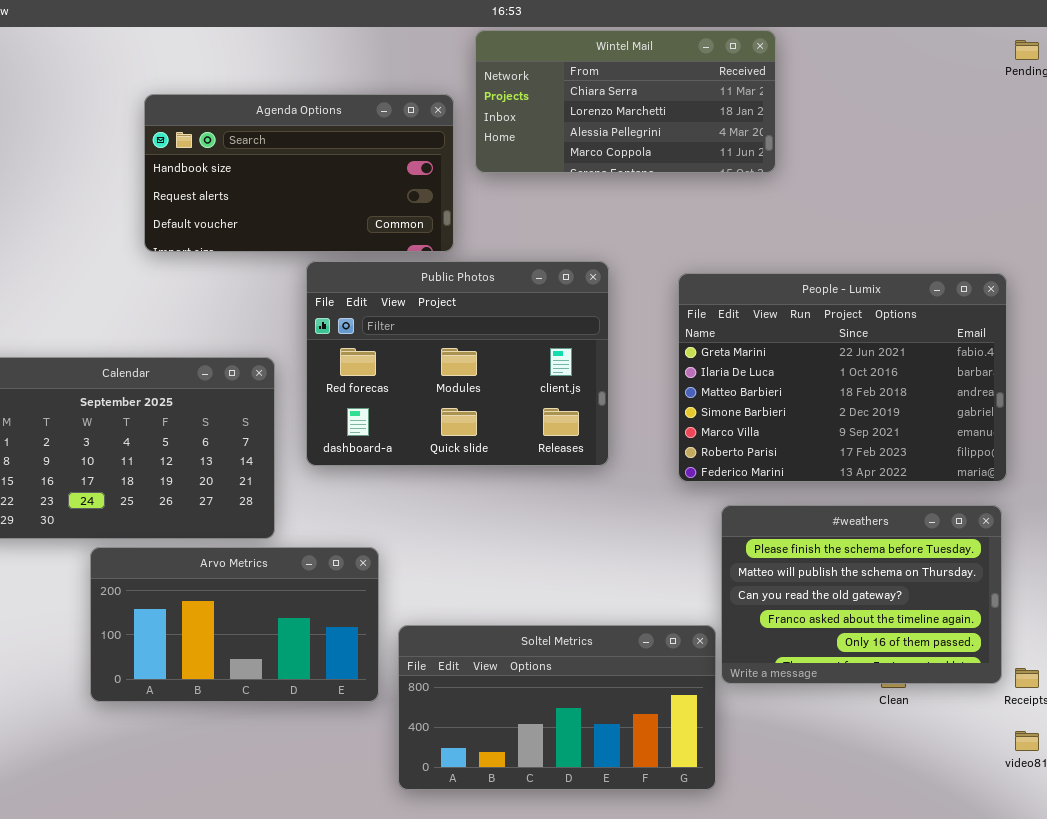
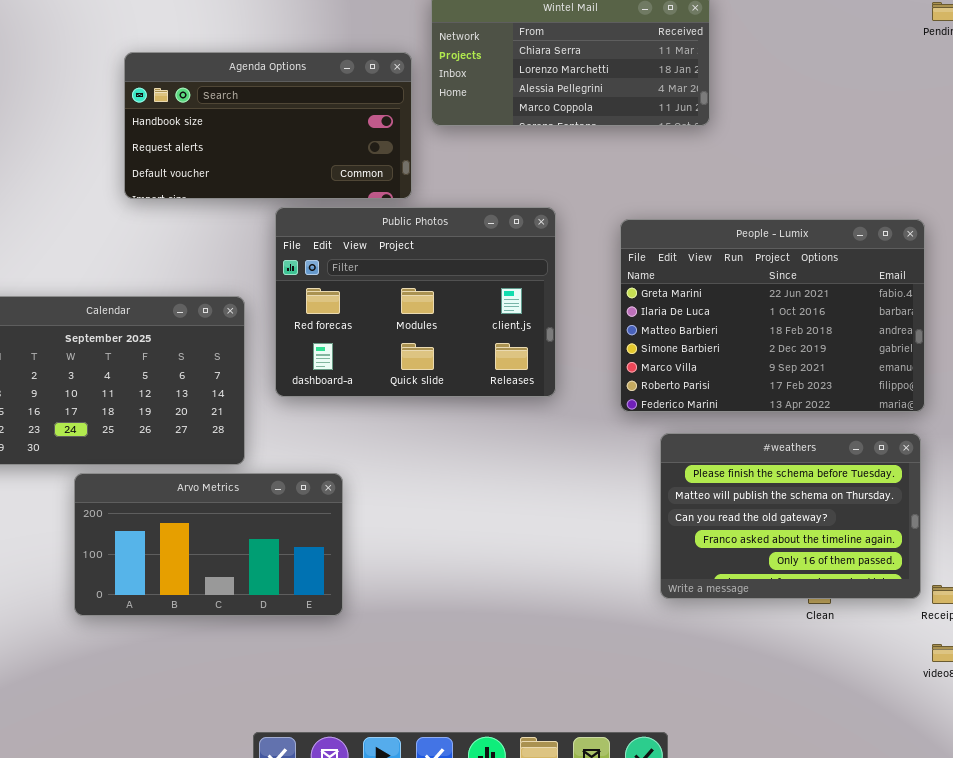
Soltel Metrics: [398,625,716,790] -> none, closed

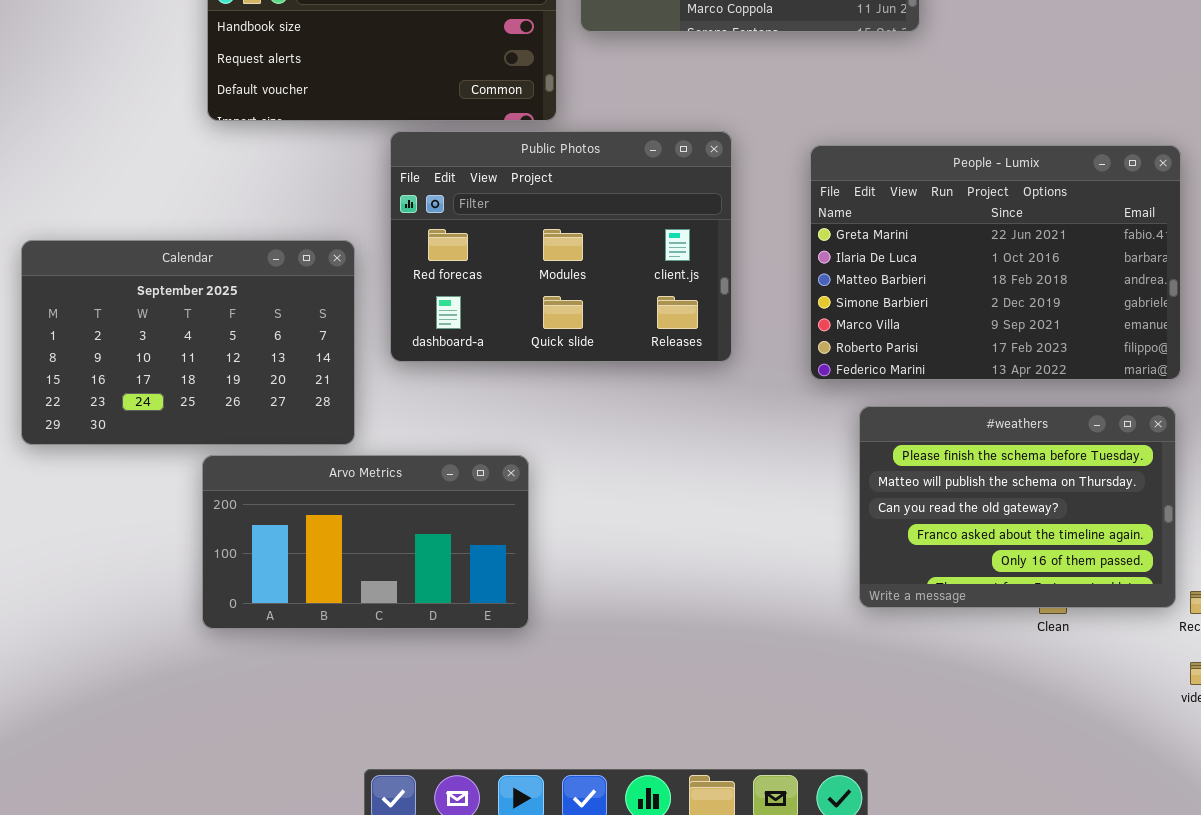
Arvo Metrics: [74,473,343,616] -> [202,455,529,629], moved

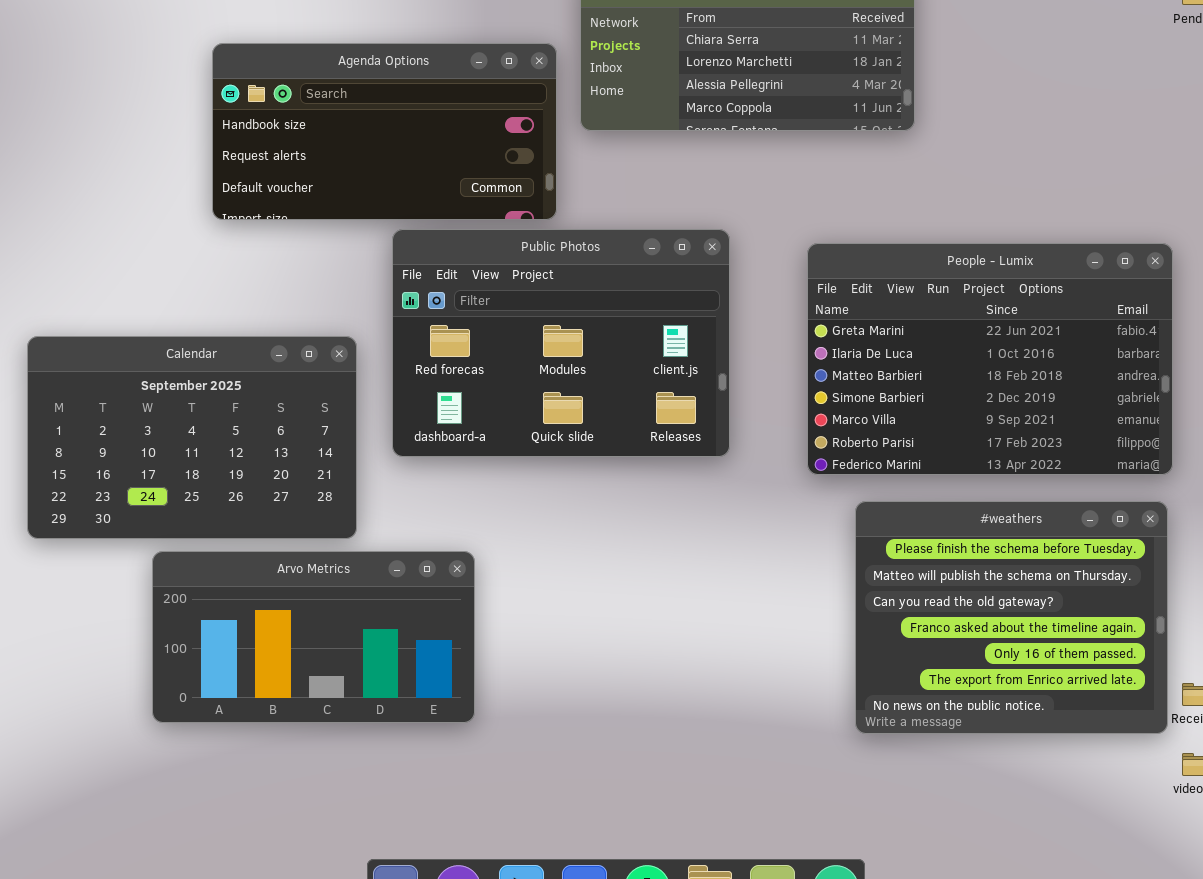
#weathers: [859,406,1176,608] -> [855,501,1168,734], resized
Arvo Metrics: [202,455,529,629] -> [152,551,475,723], moved

